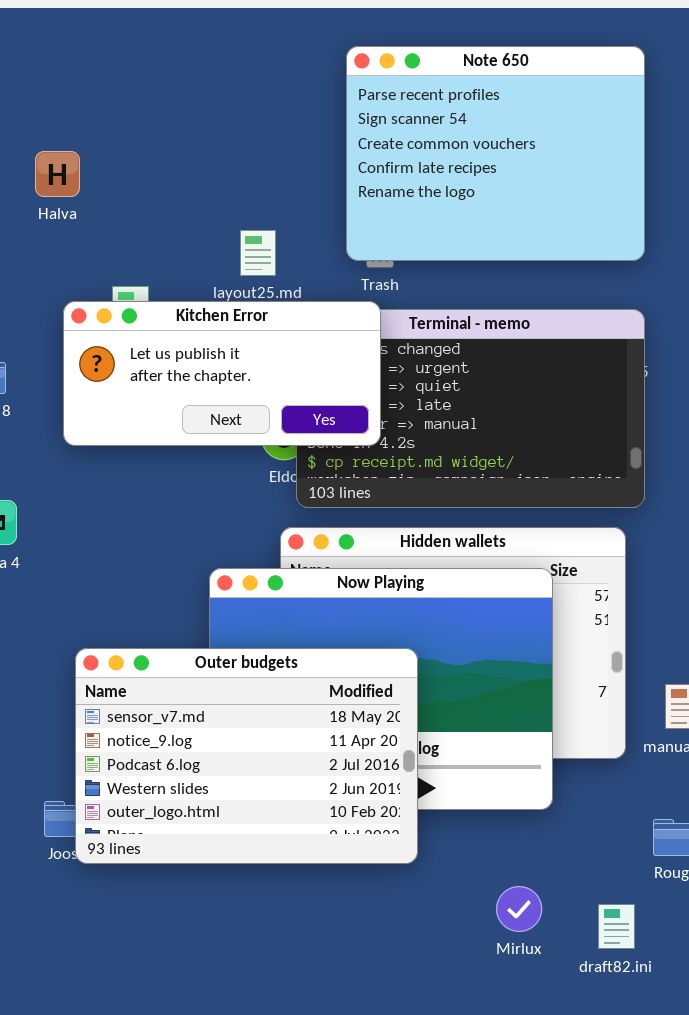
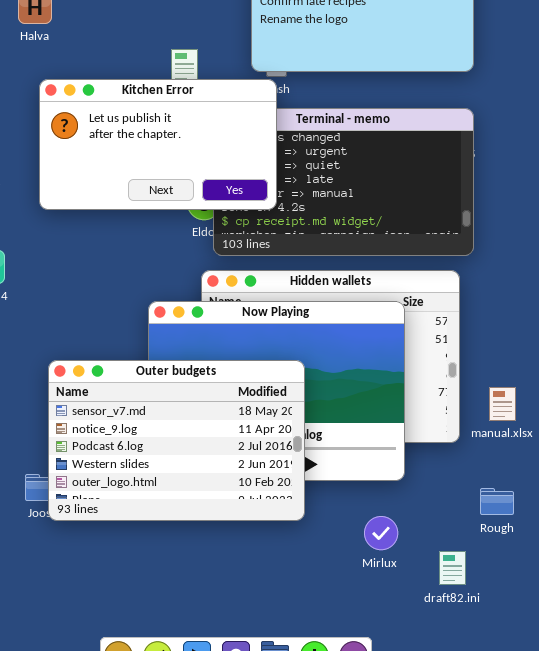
Kitchen Error: [63,301,381,446] -> [39,79,277,210], resized
Mirlux: [496,886,542,932] -> [364,516,398,550], moved

